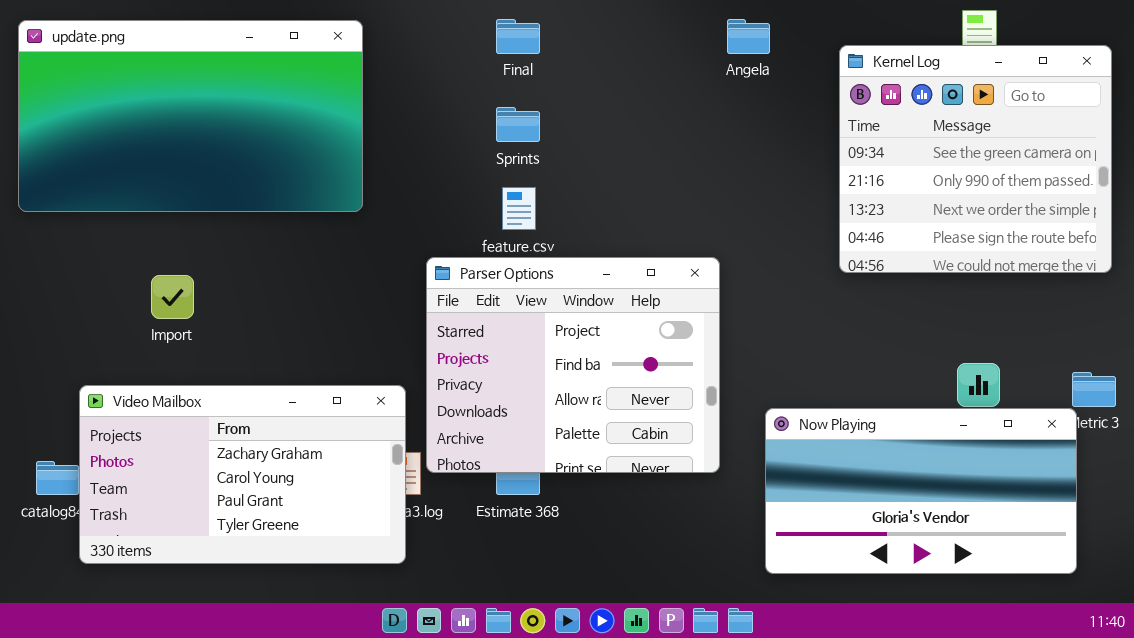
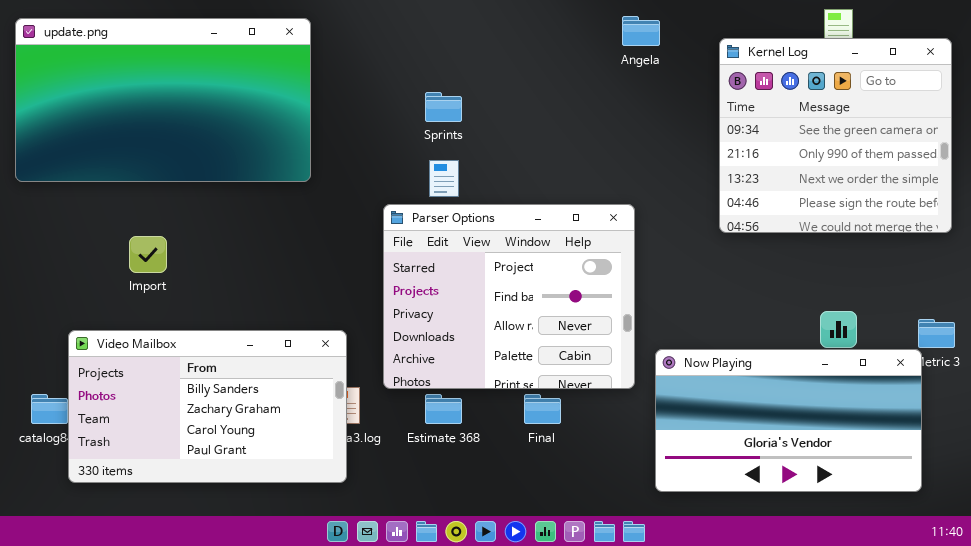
Final: [496,19,540,54] -> [524,394,561,424], moved
Parser Options: [426,257,720,473] -> [383,204,635,389], moved
Video Mailbox: [79,385,406,564] -> [68,330,347,483], scrolled up 1 row

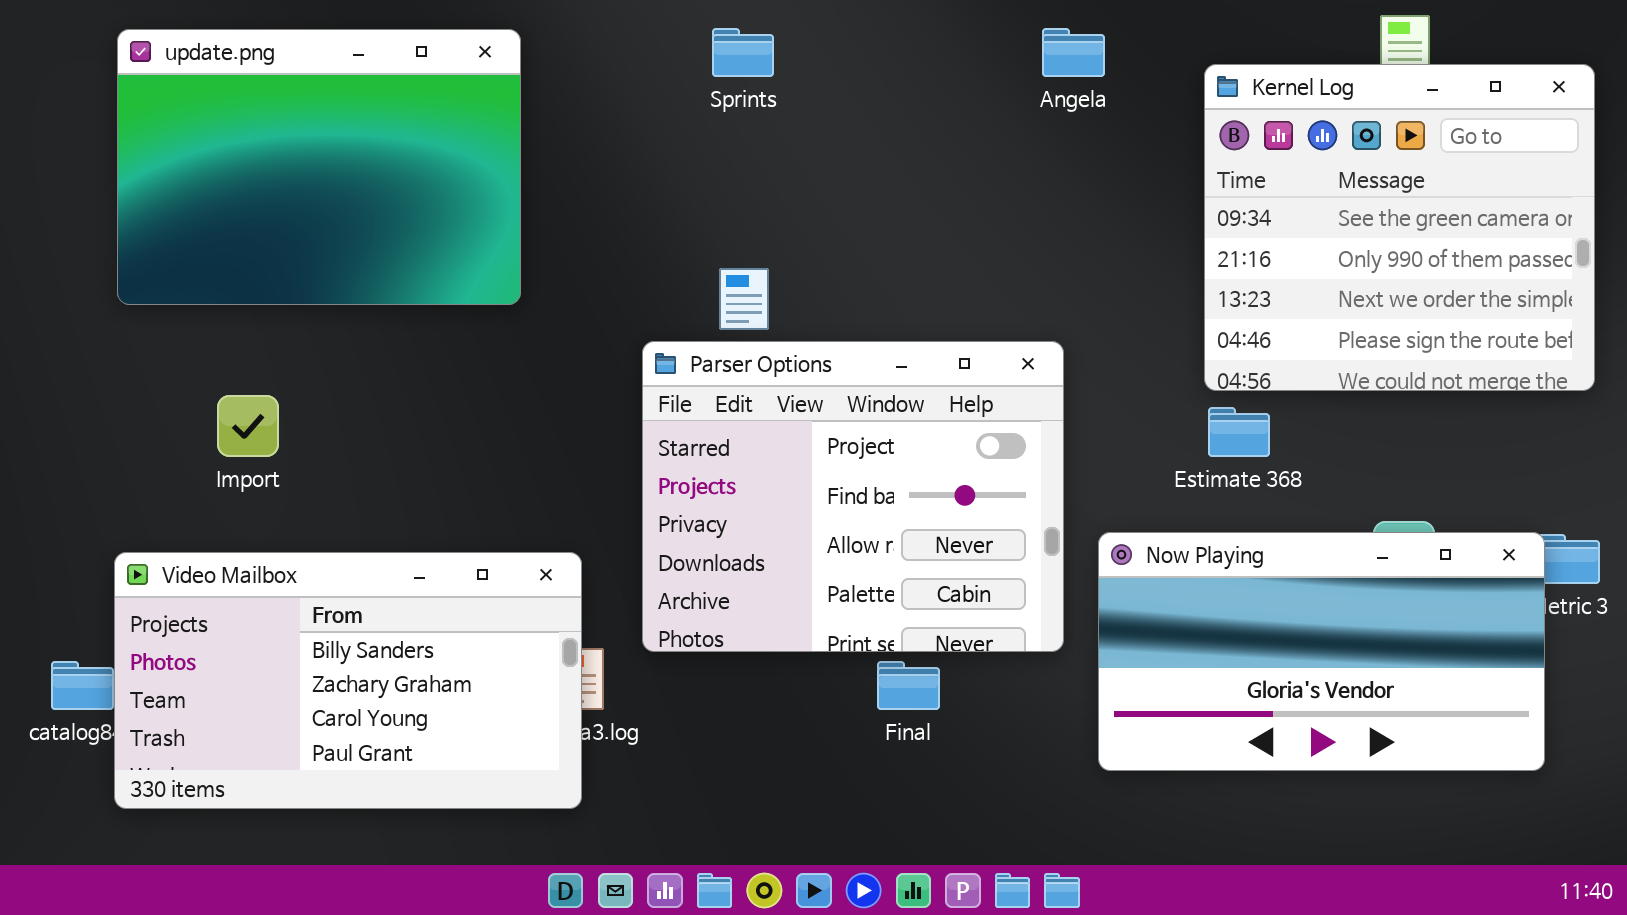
update.png: [15,18,311,182] -> [117,29,521,305], resized
Sprints: [425,92,462,122] -> [712,28,774,77], moved
Now Playing: [655,349,922,492] -> [1098,532,1545,771], moved
Estimate 368: [425,394,462,424] -> [1208,407,1270,457], moved

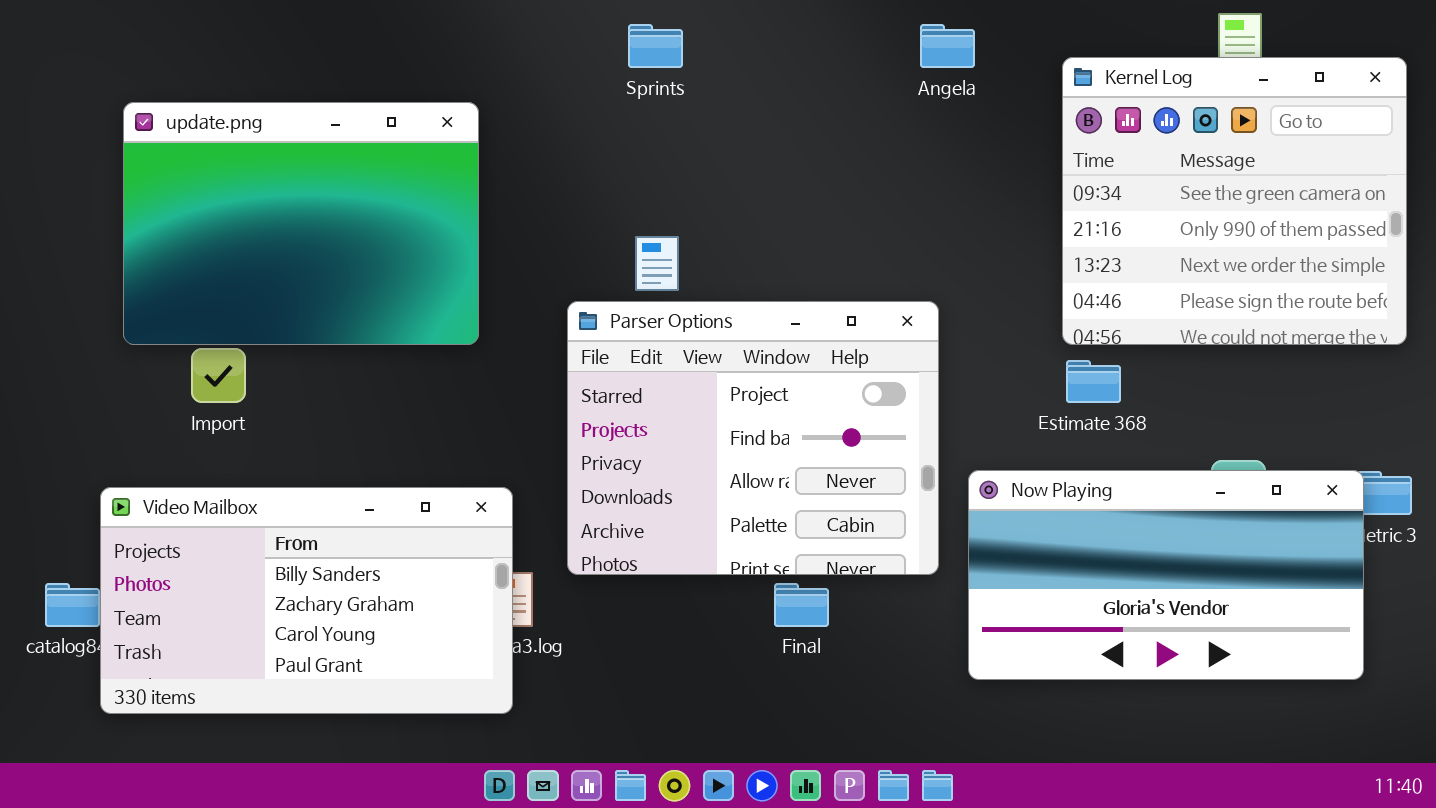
update.png: [117,29,521,305] -> [123,102,479,345], moved

